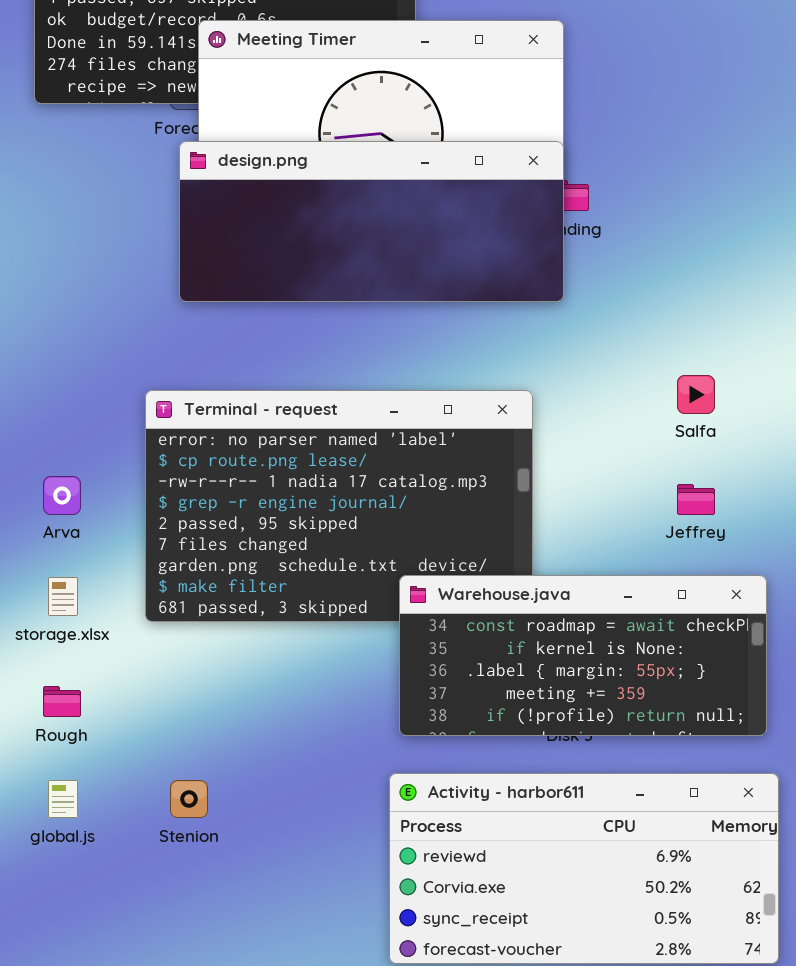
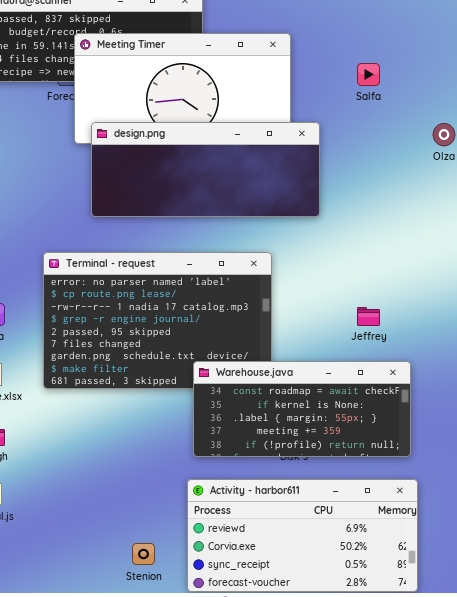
design.png: [179,141,564,302] -> [91,122,320,217], moved
Salfa: [677,375,715,414] -> [357,63,380,86], moved
Stenion: [170,780,208,818] -> [132,543,155,565], moved

